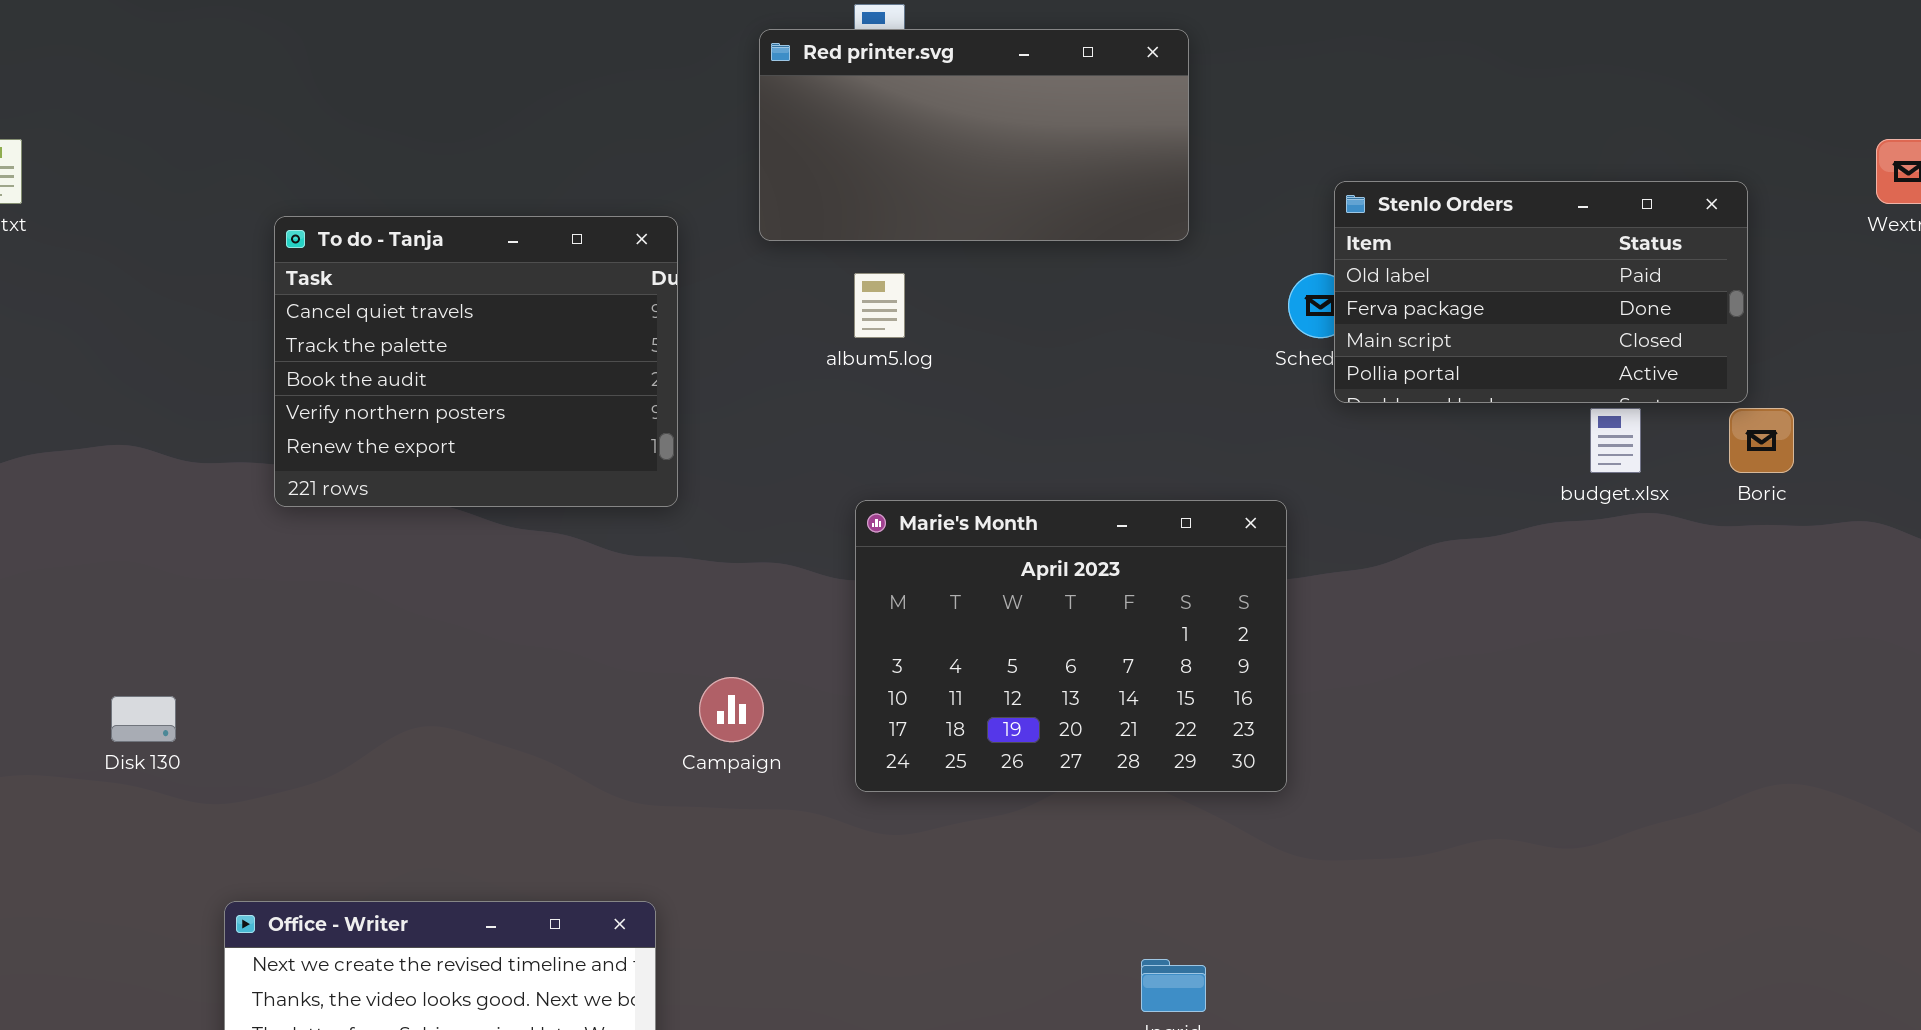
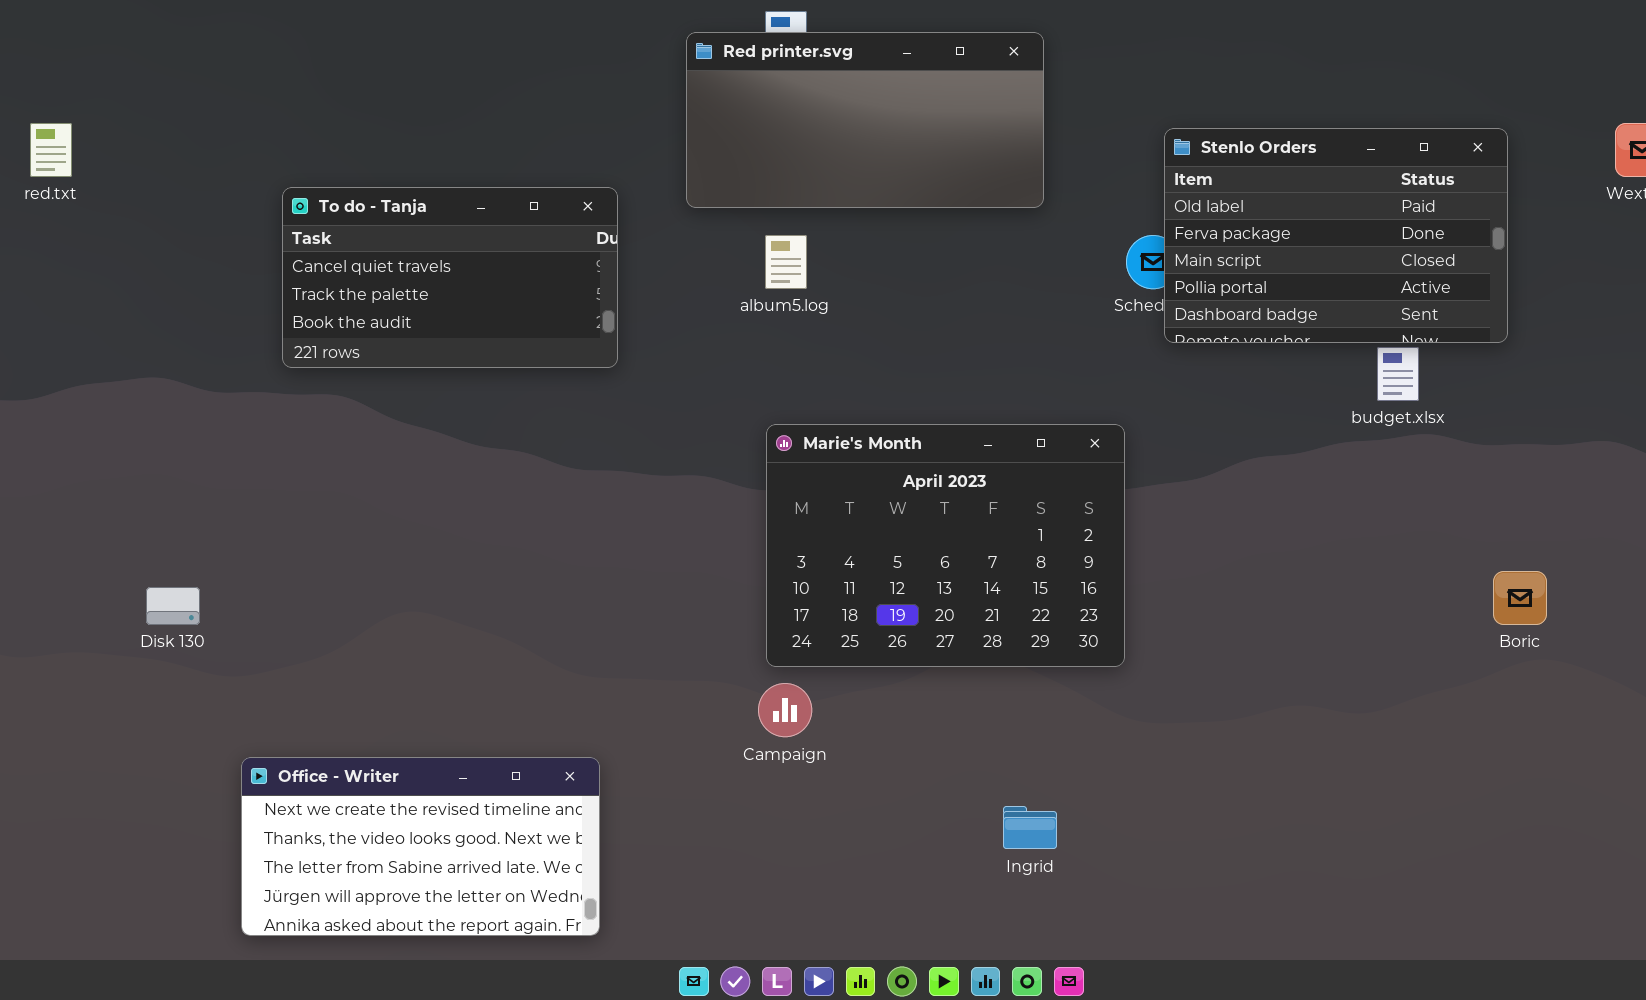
Stenlo Orders: [1334,181,1748,403] -> [1164,128,1508,343], resized
To do - Tanja: [274,216,678,507] -> [282,187,618,368], resized
Boric: [1729,408,1794,473] -> [1493,571,1547,625], moved
Campaign: [699,677,764,742] -> [758,683,812,737], moved

